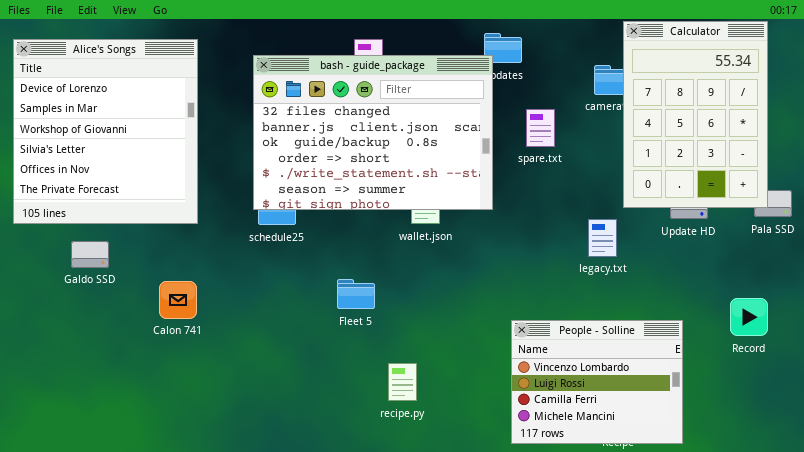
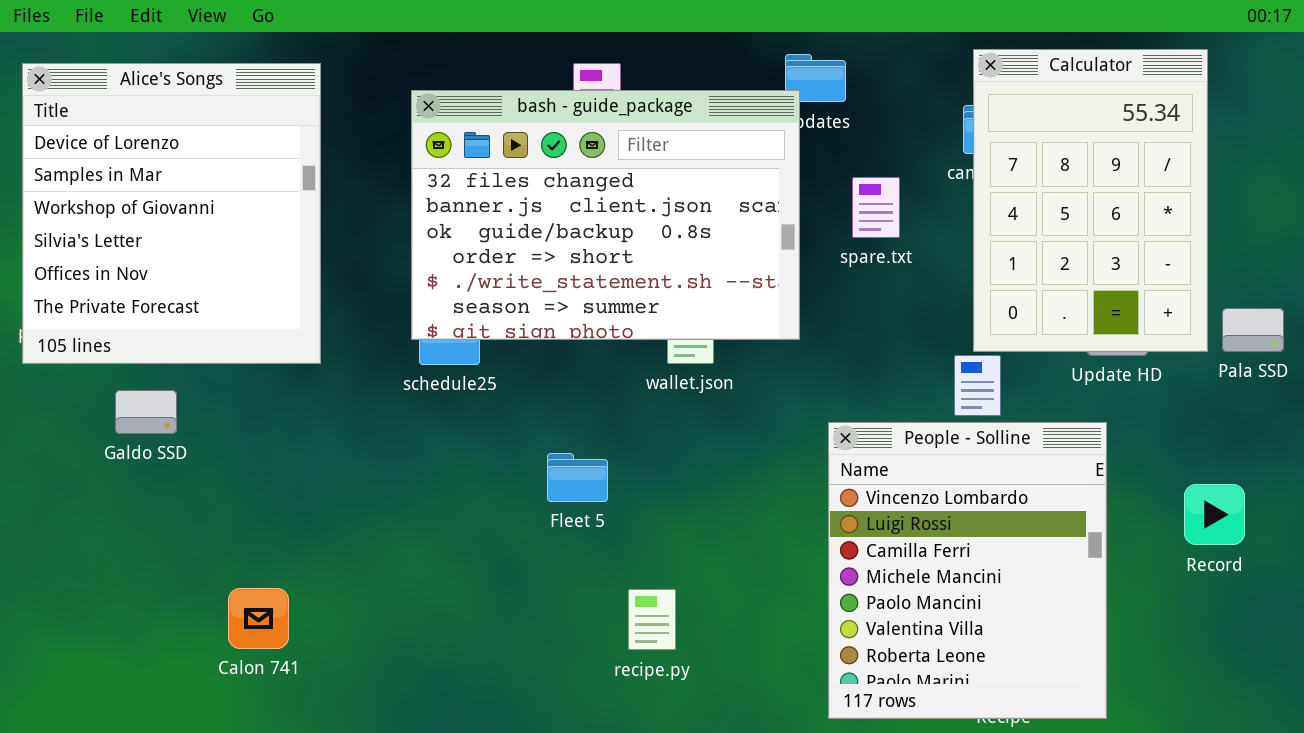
Calculator: [623,21,768,208] -> [973,49,1208,352], moved
Calon 741: [159,281,197,319] -> [228,588,289,649], moved
People - Solline: [511,320,683,444] -> [828,422,1107,719], resized

